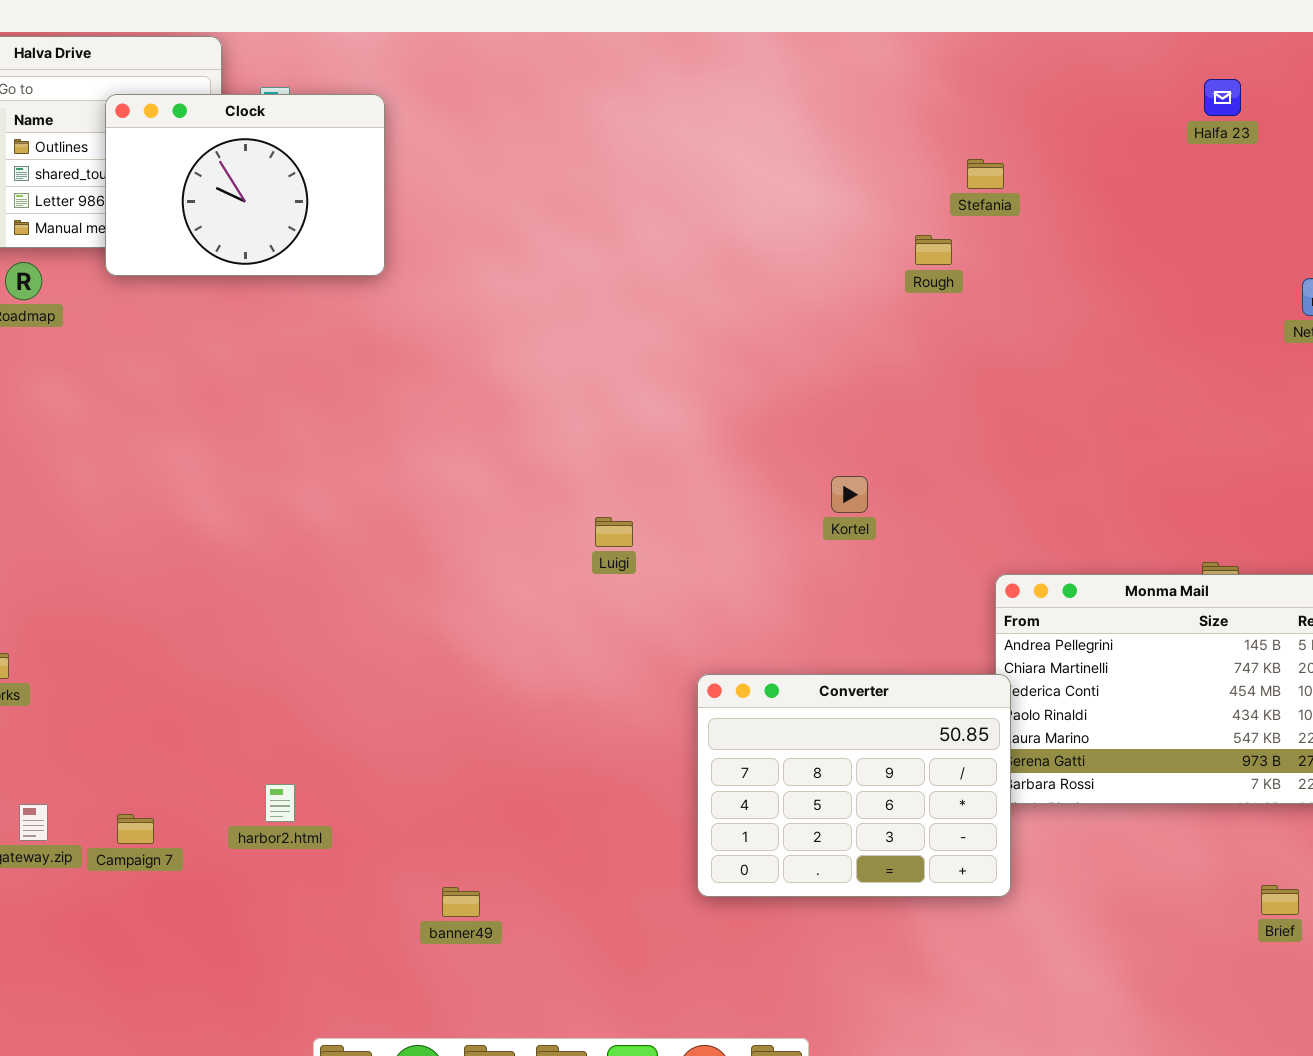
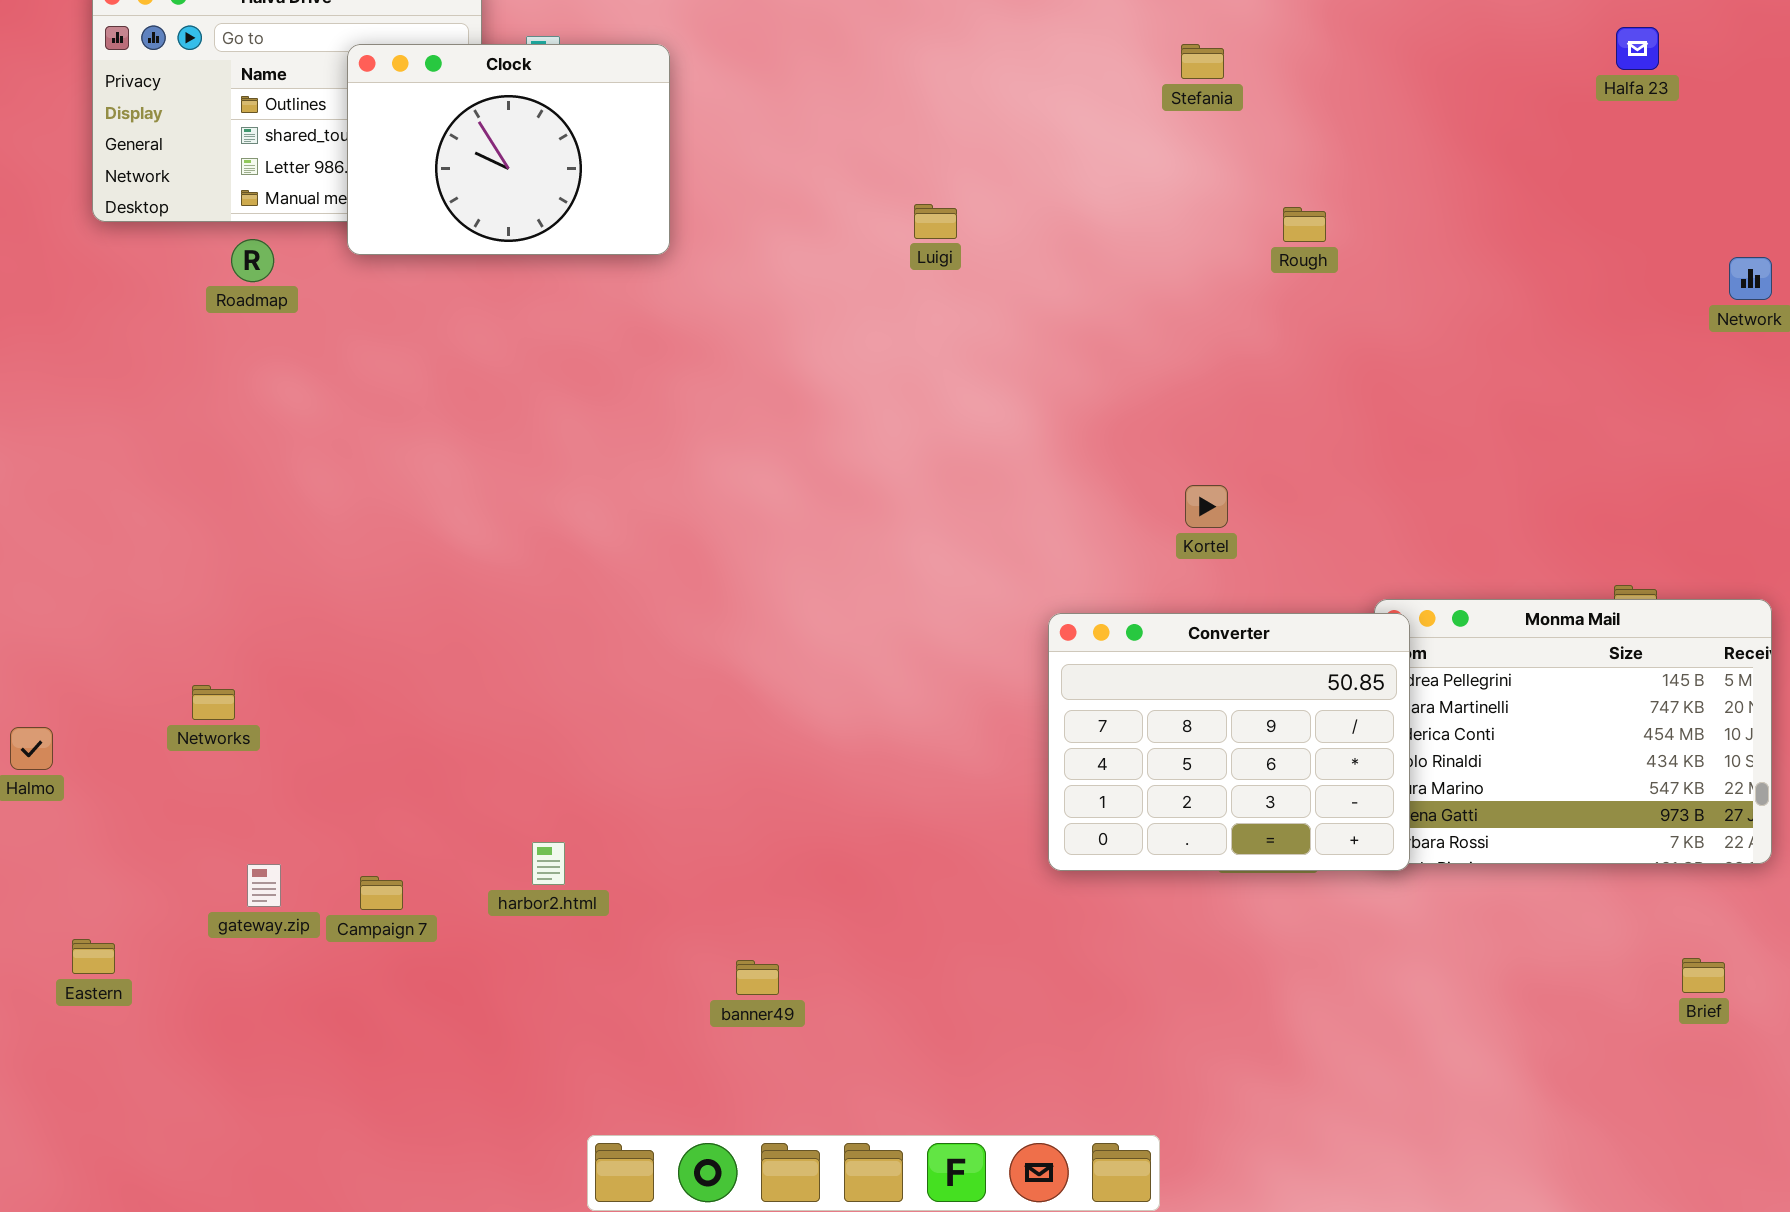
Stefania: [967,159,1004,189] -> [1181,44,1224,79], moved
Luigi: [595,517,633,547] -> [914,204,957,239], moved
Converter: [697,674,1011,897] -> [1048,613,1410,871], moved

